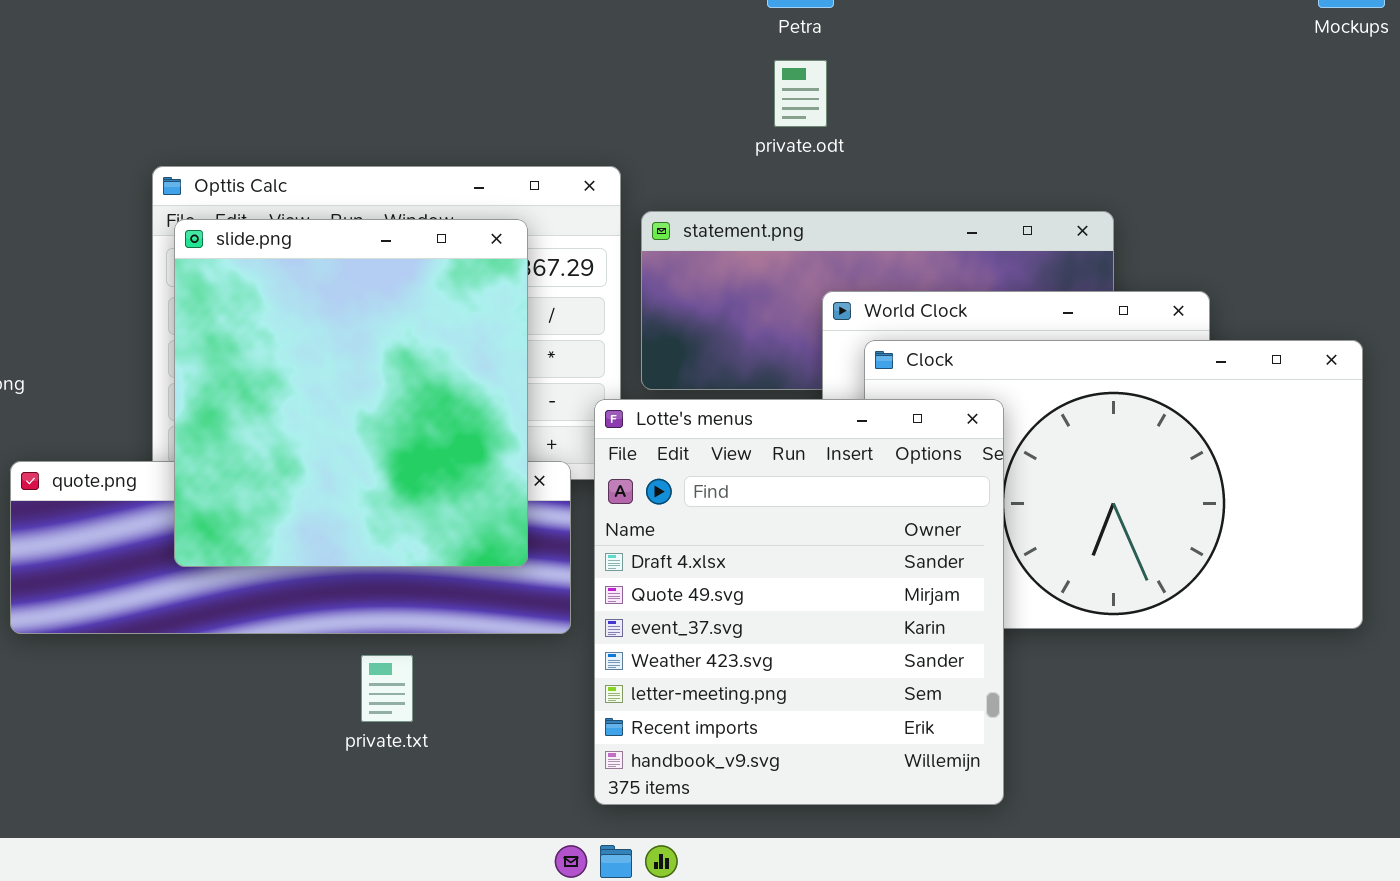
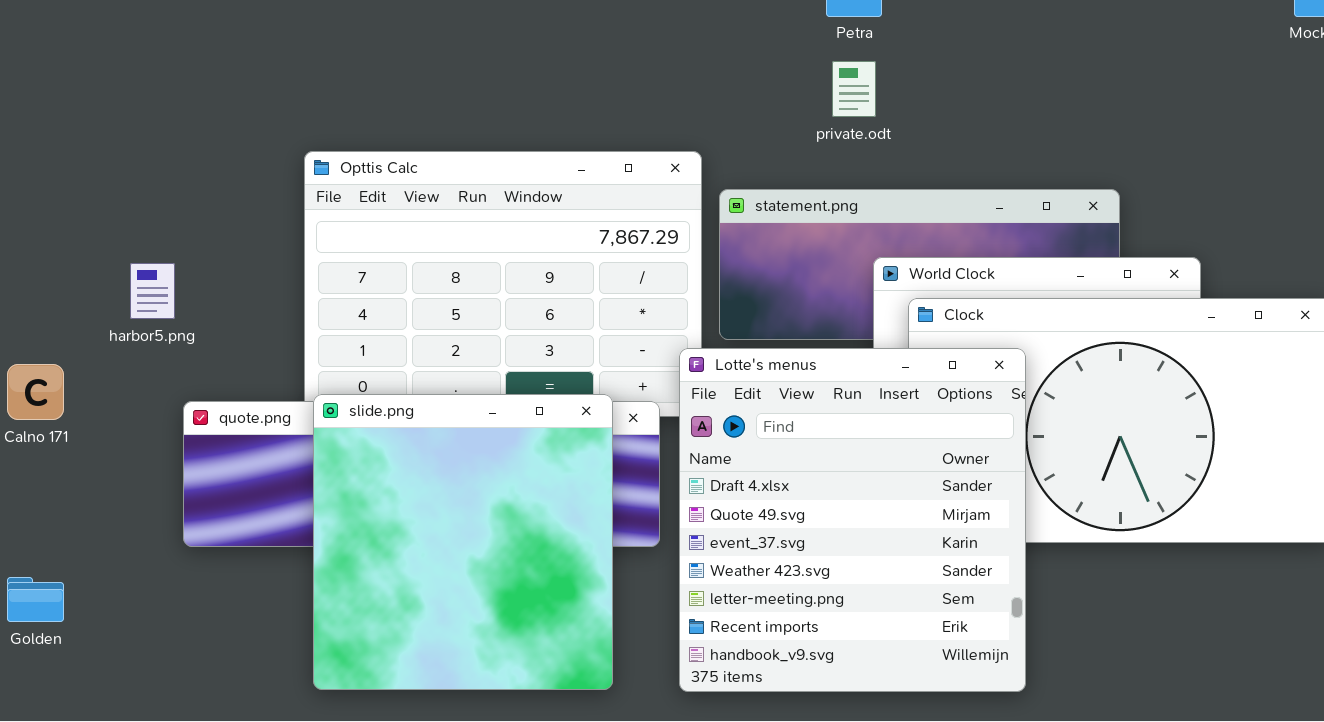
slide.png: [174,219,528,567] -> [313,394,613,690], moved

